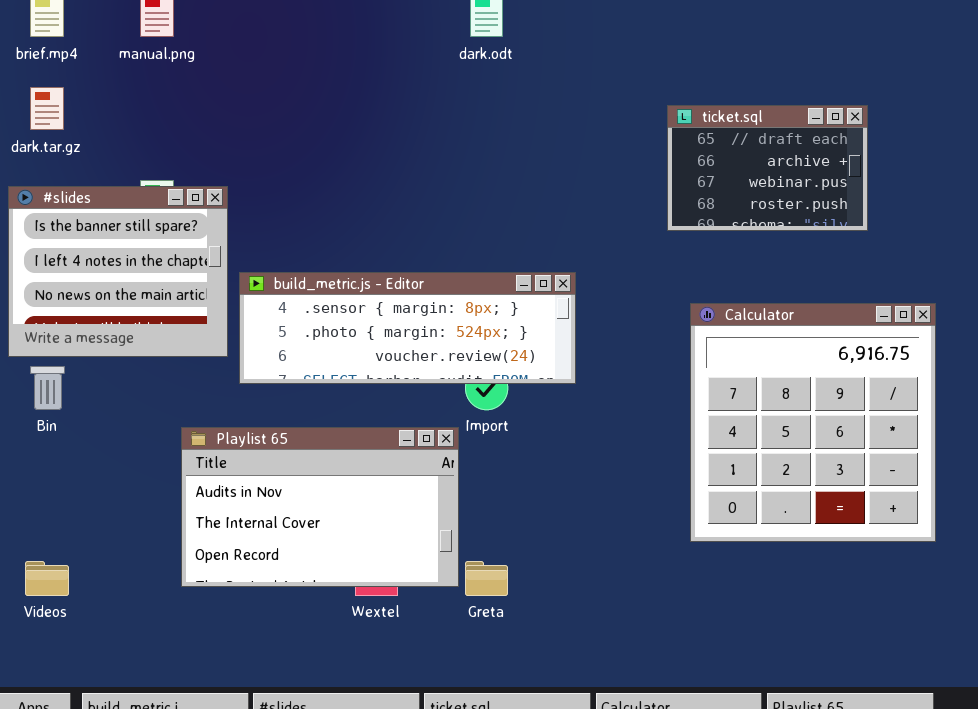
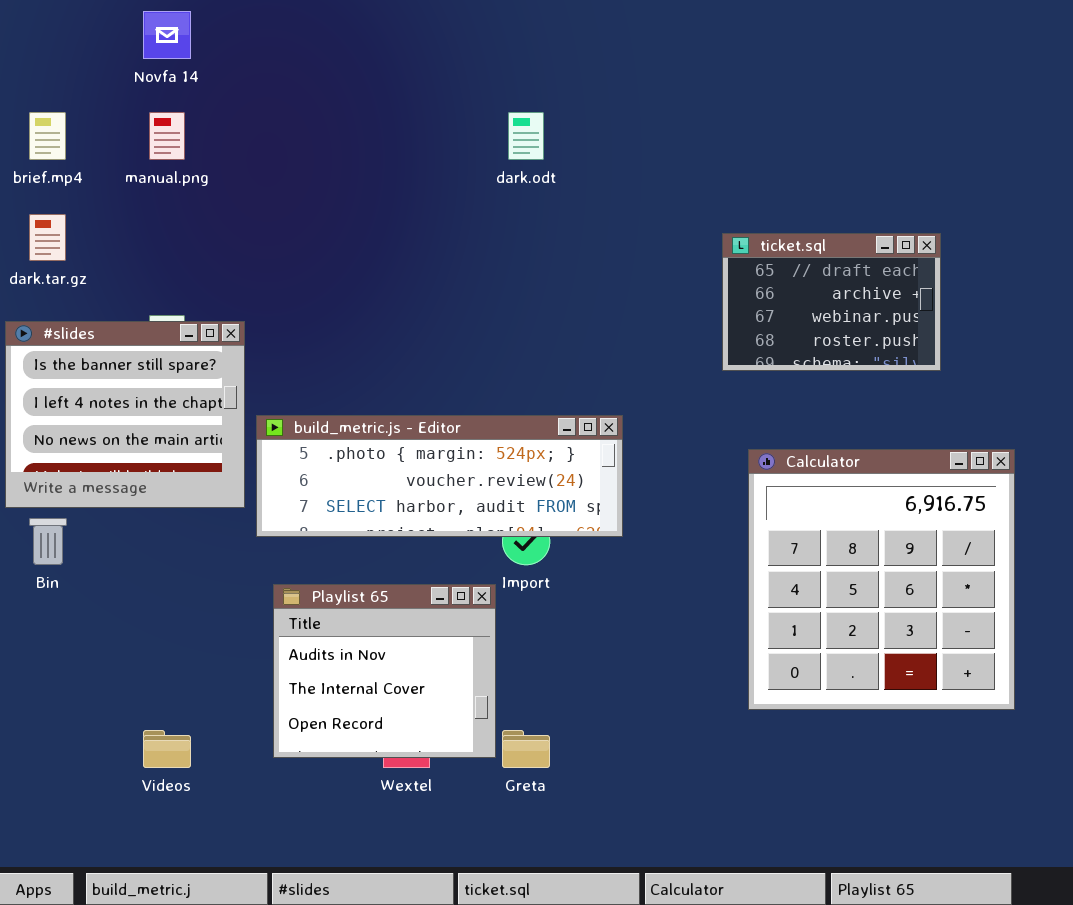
build_metric.js - Editor: [239,272,576,384] -> [256,415,623,537], scrolled down 1 row
Playlist 65: [181,427,459,587] -> [273,584,496,758], resized
Videos: [25,561,69,596] -> [143,730,191,768], moved

